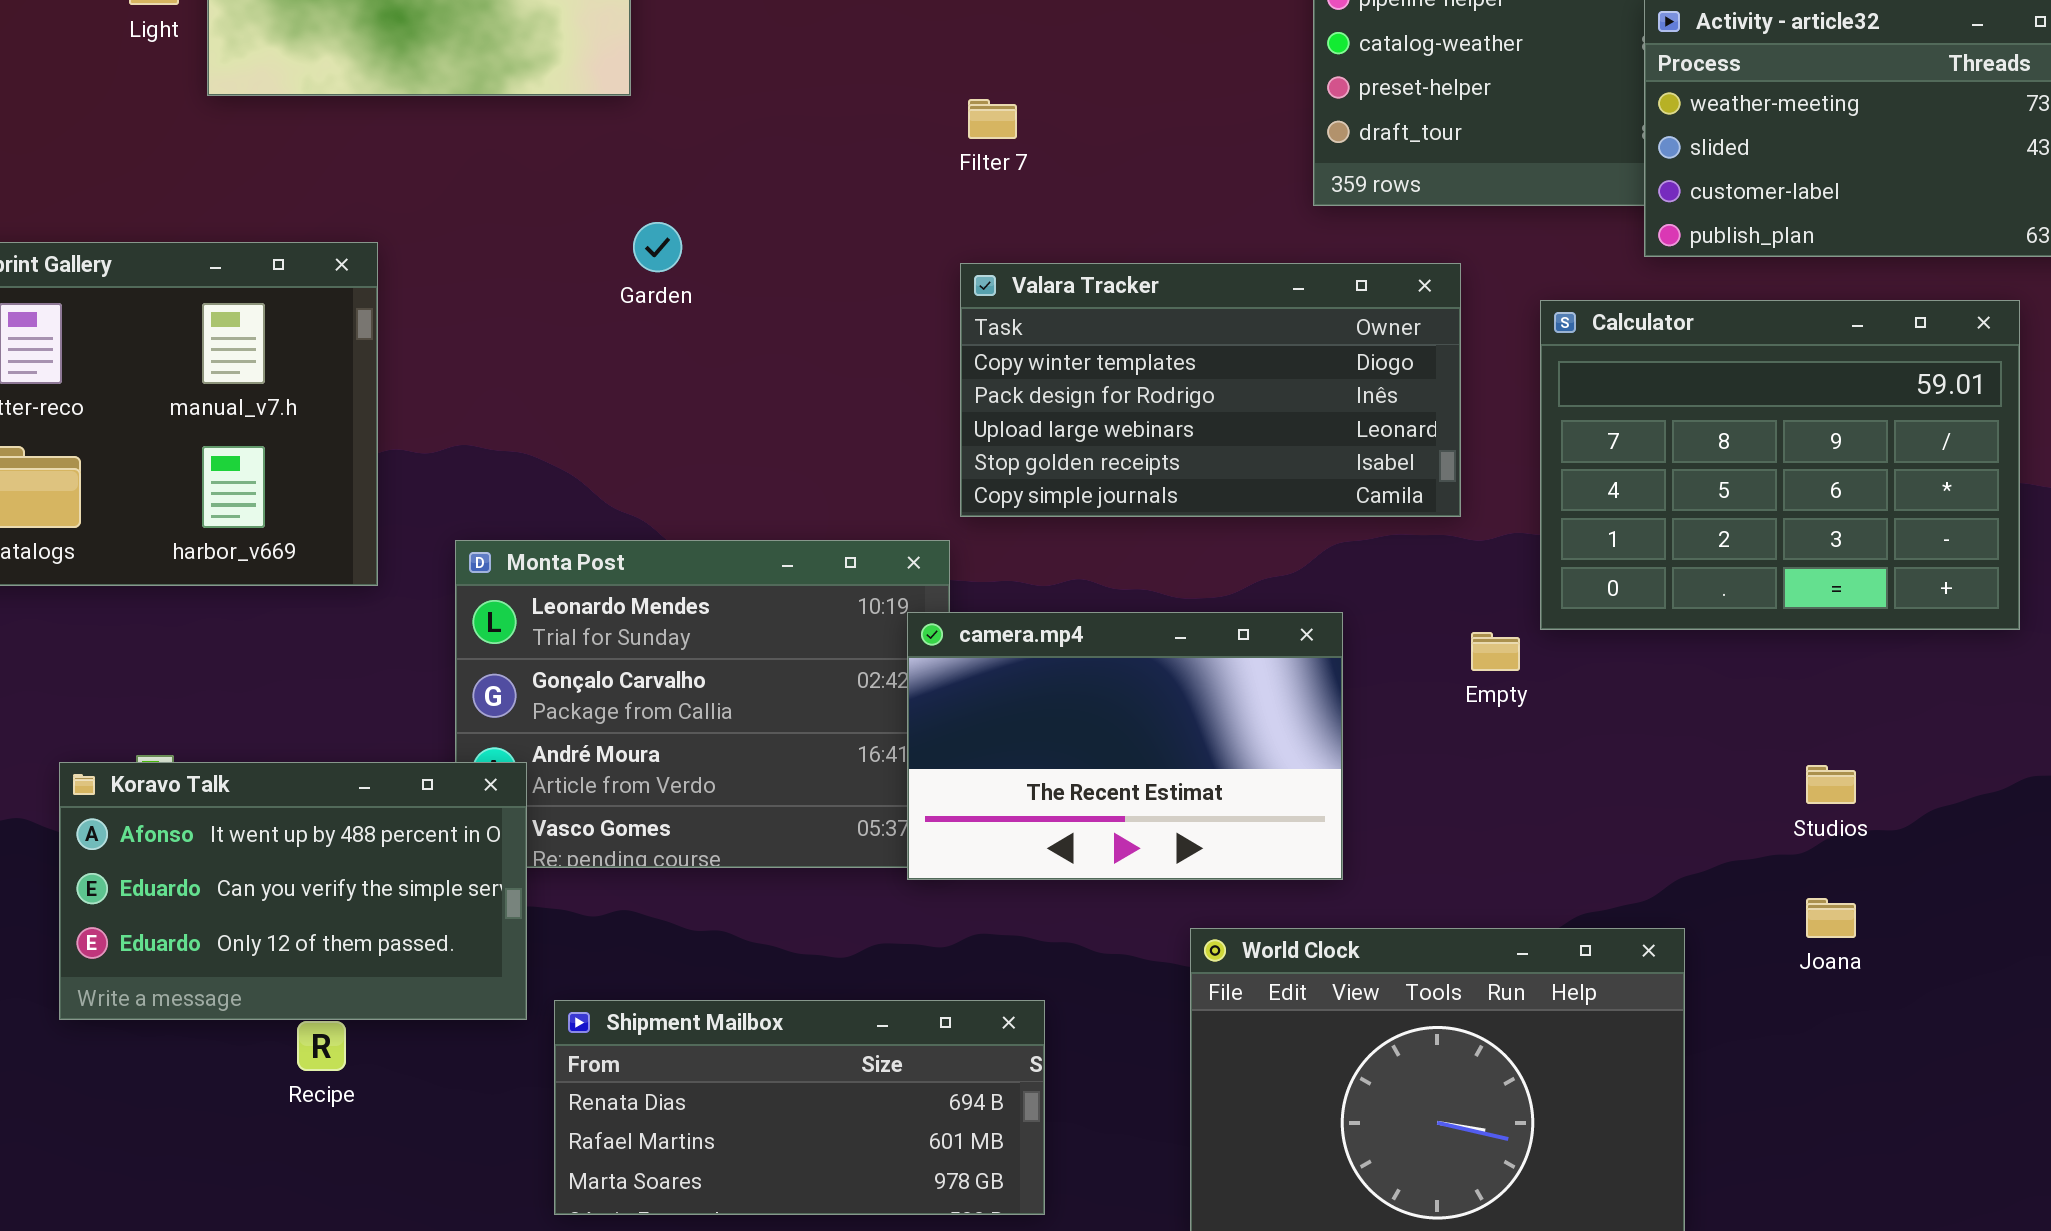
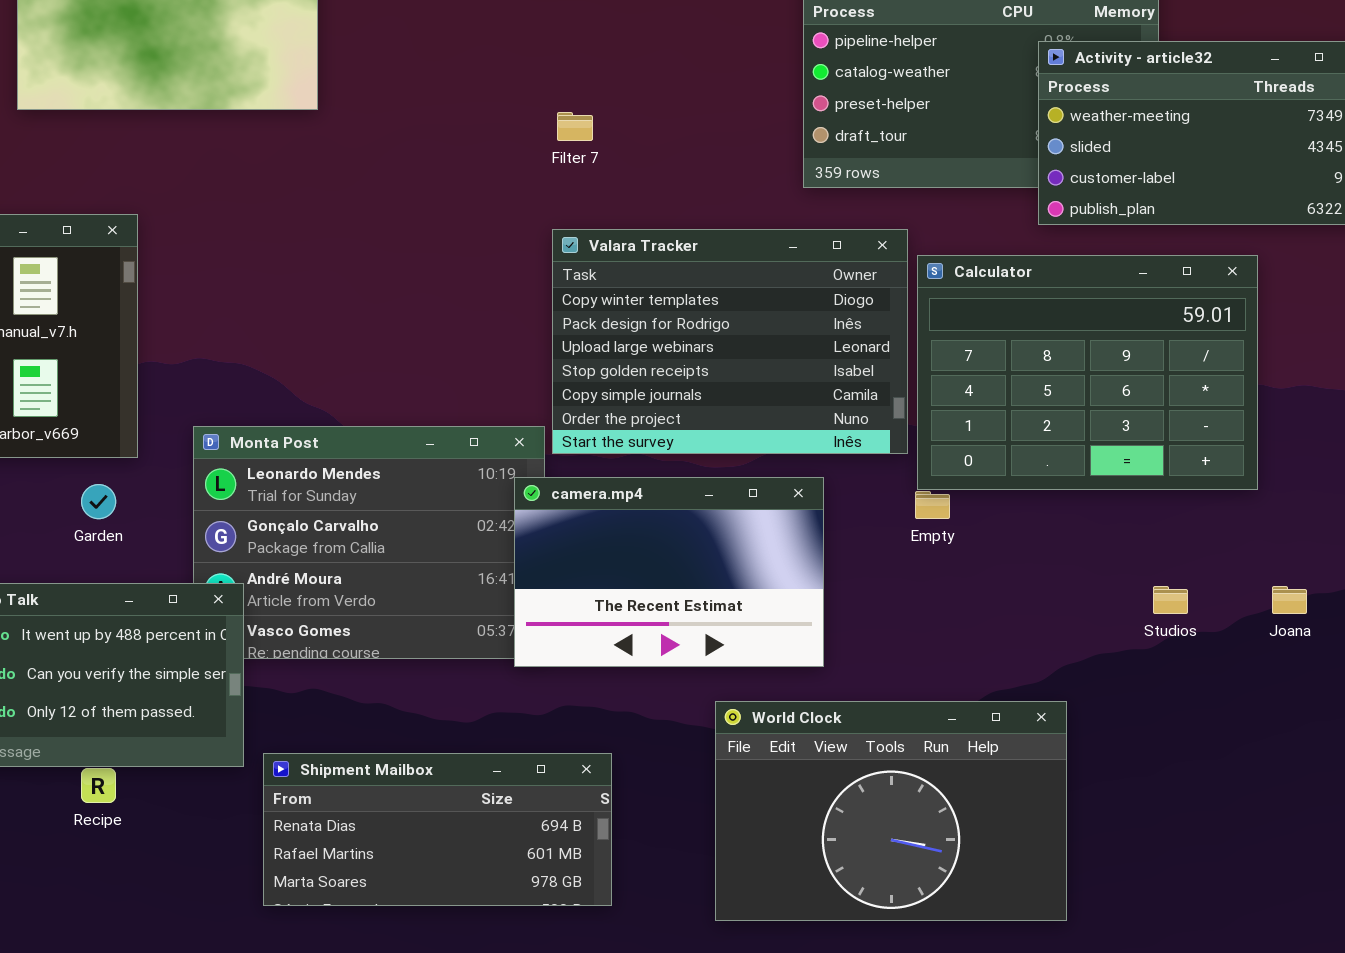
Garden: [633,222,682,272] -> [81,484,116,519], moved
Valara Tracker: [960,263,1461,517] -> [552,229,908,454], resized
Calculator: [1540,300,2020,630] -> [917,255,1258,490], moved
Joana: [1806,898,1856,938] -> [1272,586,1307,614], moved

